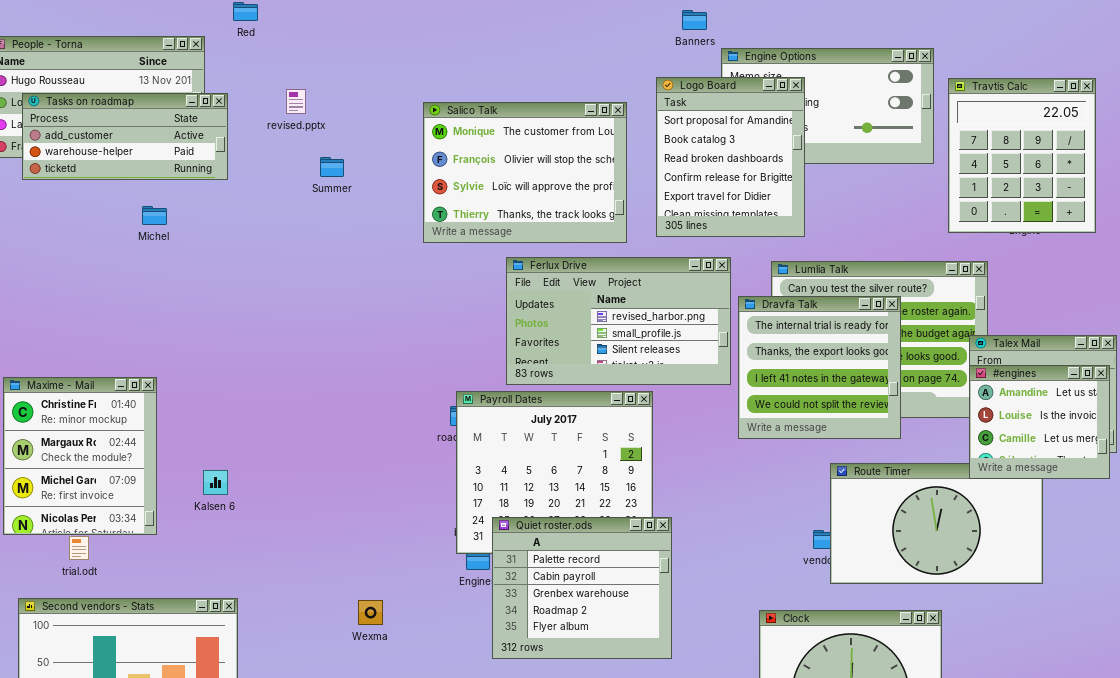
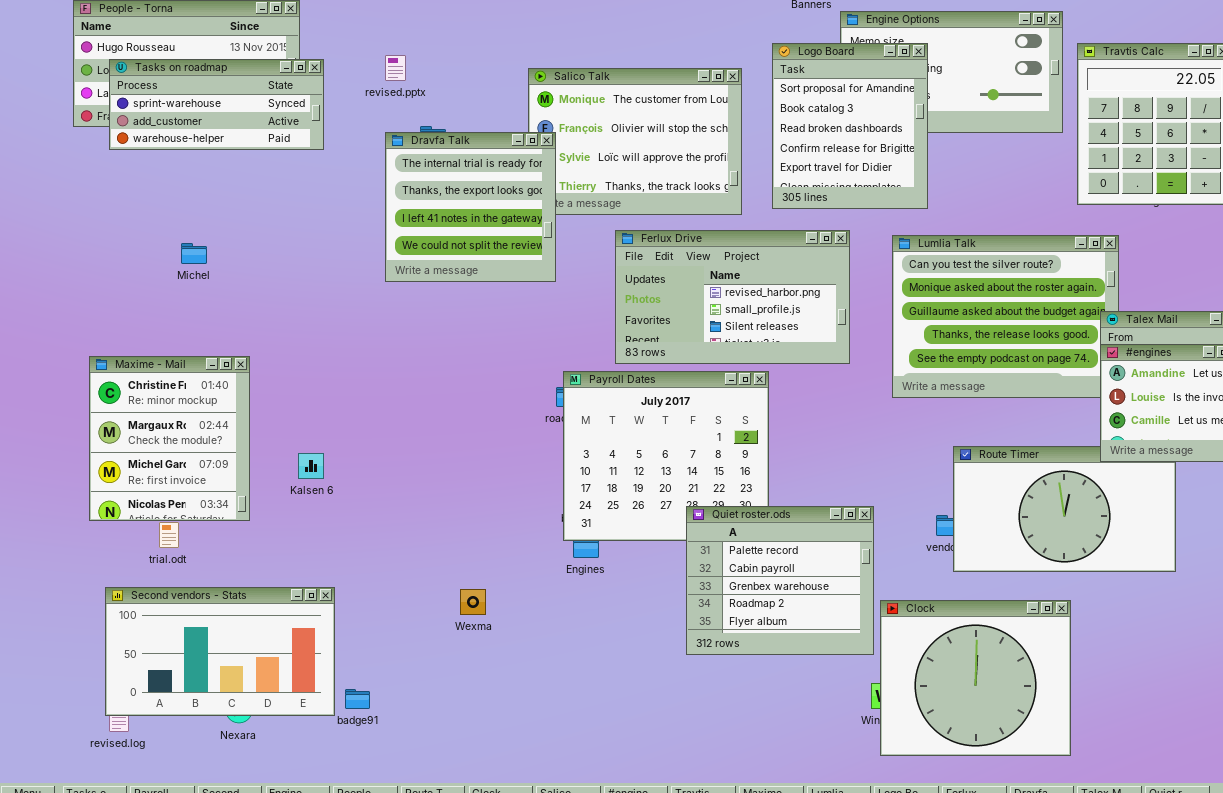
Tasks on roadmap: [22,93,228,180] -> [109,59,324,150], scrolled up 1 row
Michel: [142,206,167,225] -> [181,243,207,264], moved
Dravfa Talk: [738,296,901,439] -> [385,132,556,282], moved
Quiet roster.ods: [492,517,672,659] -> [686,506,874,655], moved

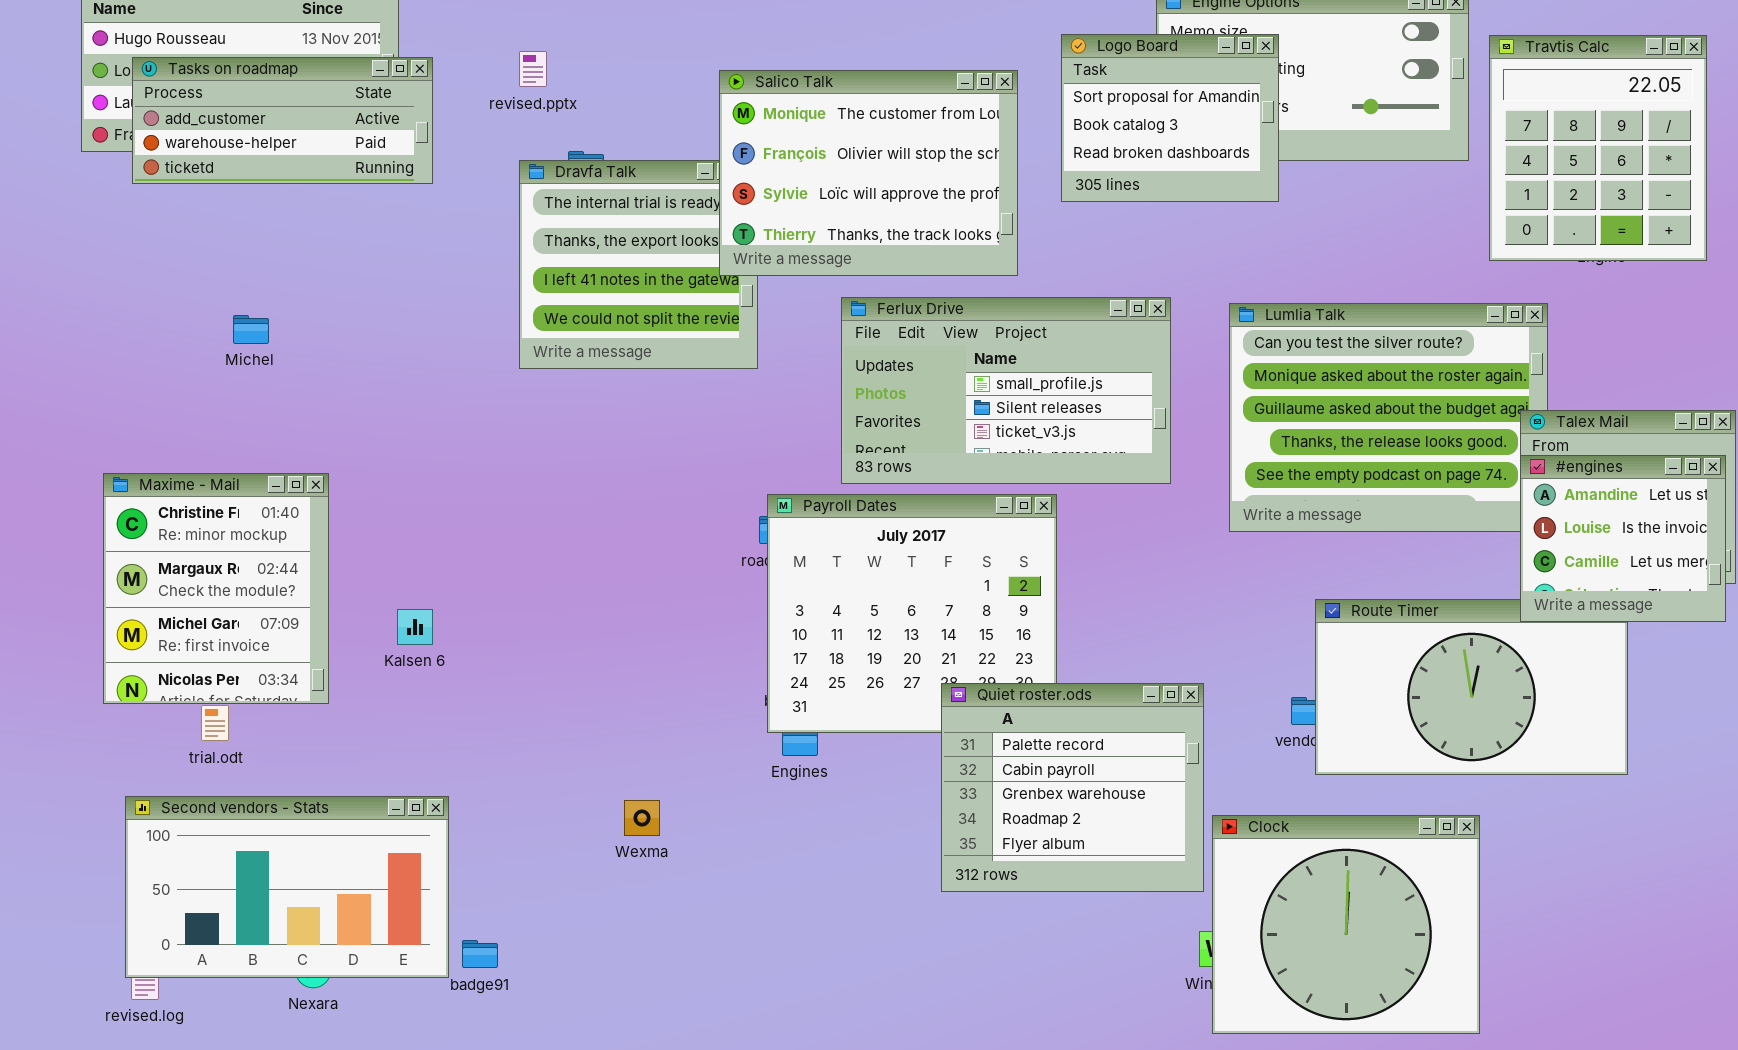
Logo Board: [772,43,928,209] -> [1061,34,1279,202], resized
Tasks on roadmap: [109,59,324,150] -> [132,57,433,184], scrolled down 1 row
Salico Talk: [528,68,742,215] -> [719,70,1018,276], raised
Ferlux Drive: [615,230,850,364] -> [841,297,1171,484], scrolled down 1 row

